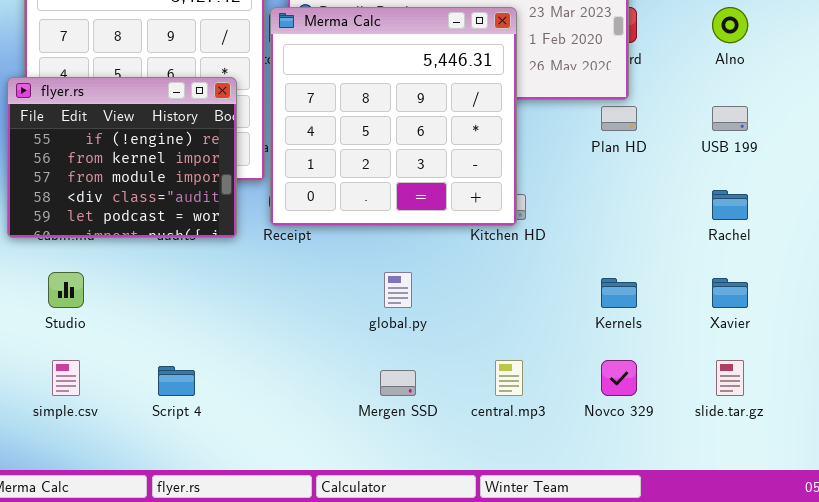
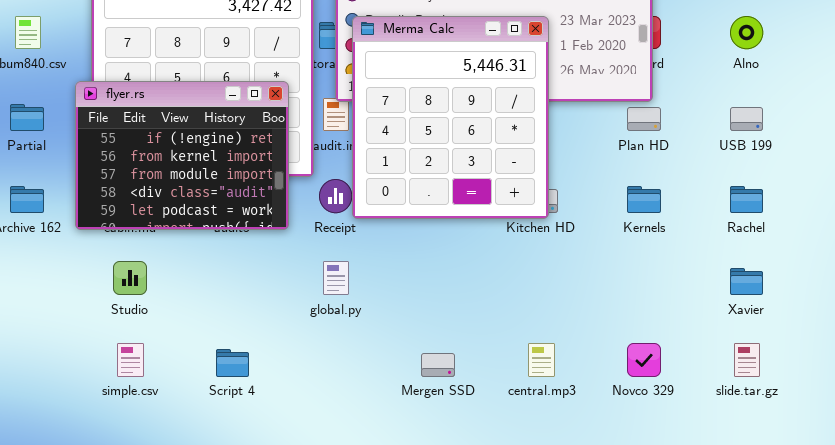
Merma Calc: [270,7,517,226] -> [352,16,549,219], resized
global.py: [384,272,412,308] -> [323,261,349,295], moved
Kernels: [601,278,637,308] -> [627,186,661,213], moved

